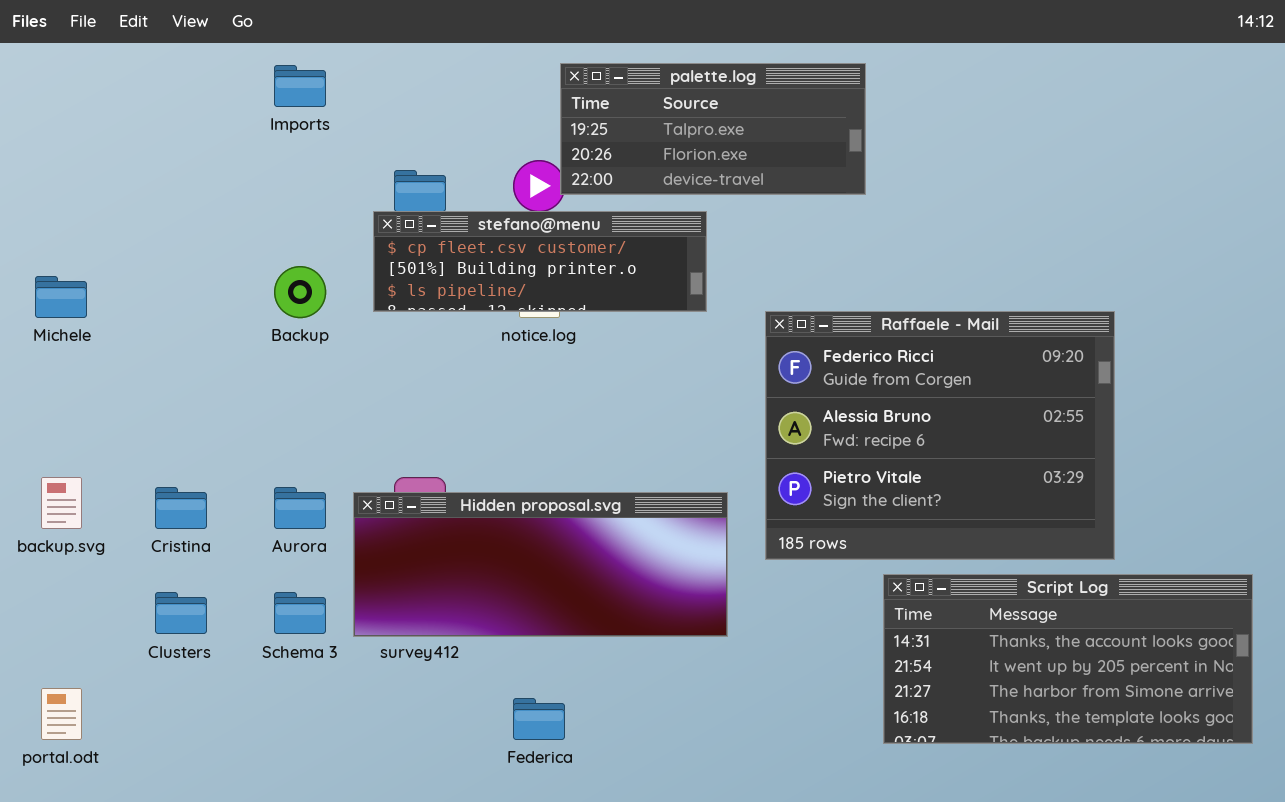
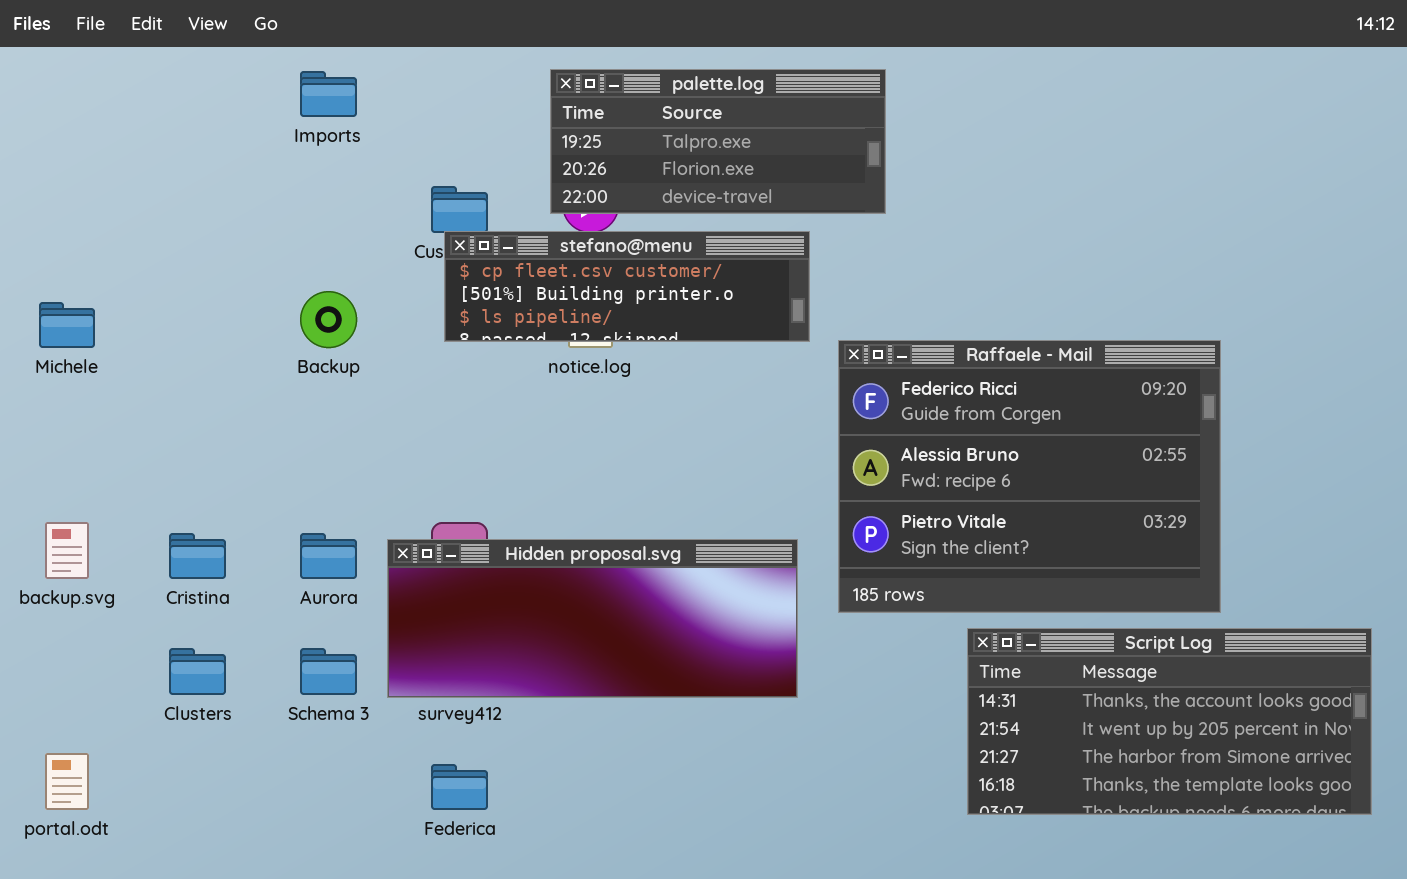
palette.log: [560,63,866,195] -> [550,69,886,214], moved
stefano@menu: [373,211,707,312] -> [444,231,810,342], moved
Federica: [513,698,565,740] -> [431,764,488,810], moved

